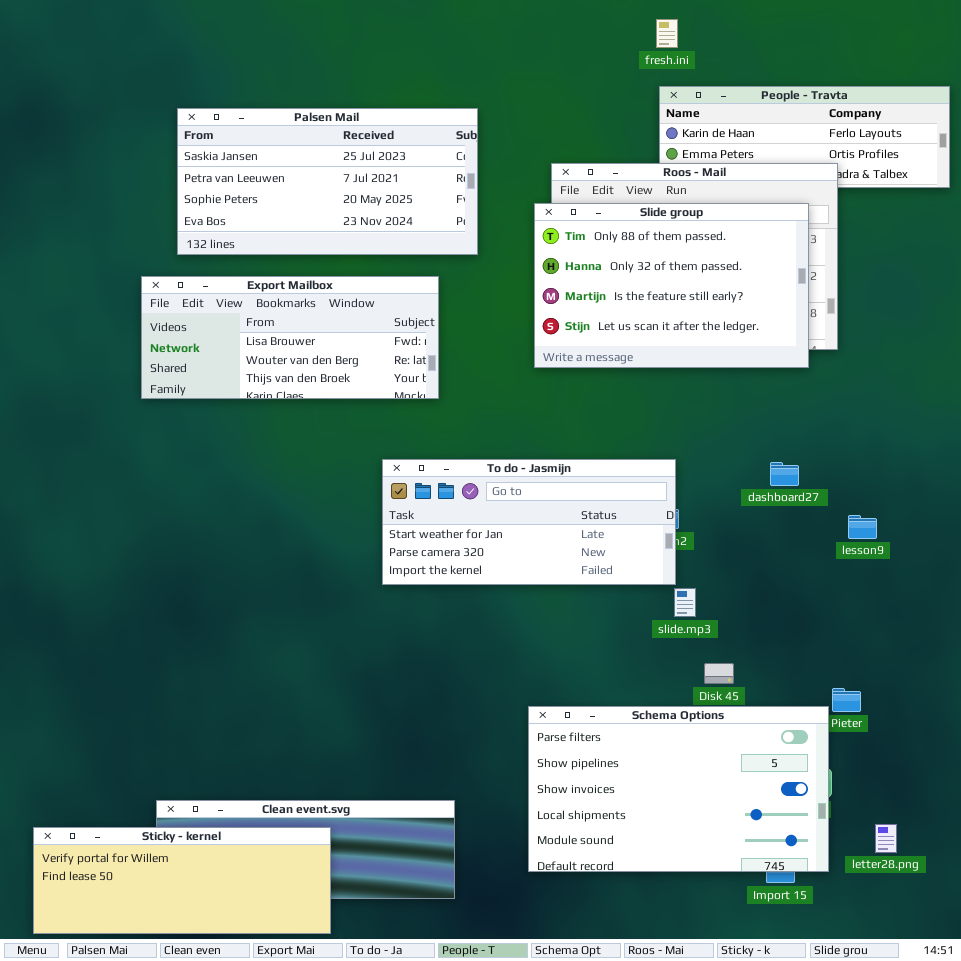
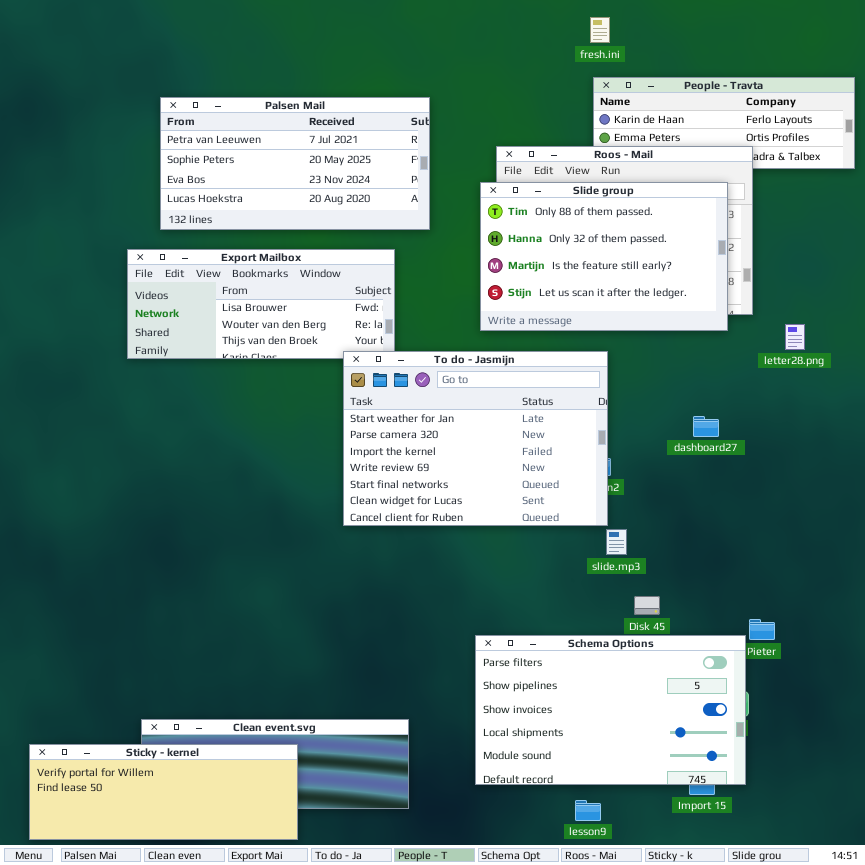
Palsen Mail: [177,108,478,255] -> [160,97,430,230], scrolled down 1 row
To do - Jasmijn: [382,459,676,585] -> [343,351,608,526], resized
lesson9: [848,515,877,539] -> [575,800,601,821], moved
letter28.png: [875,824,897,853] -> [785,324,805,350], moved

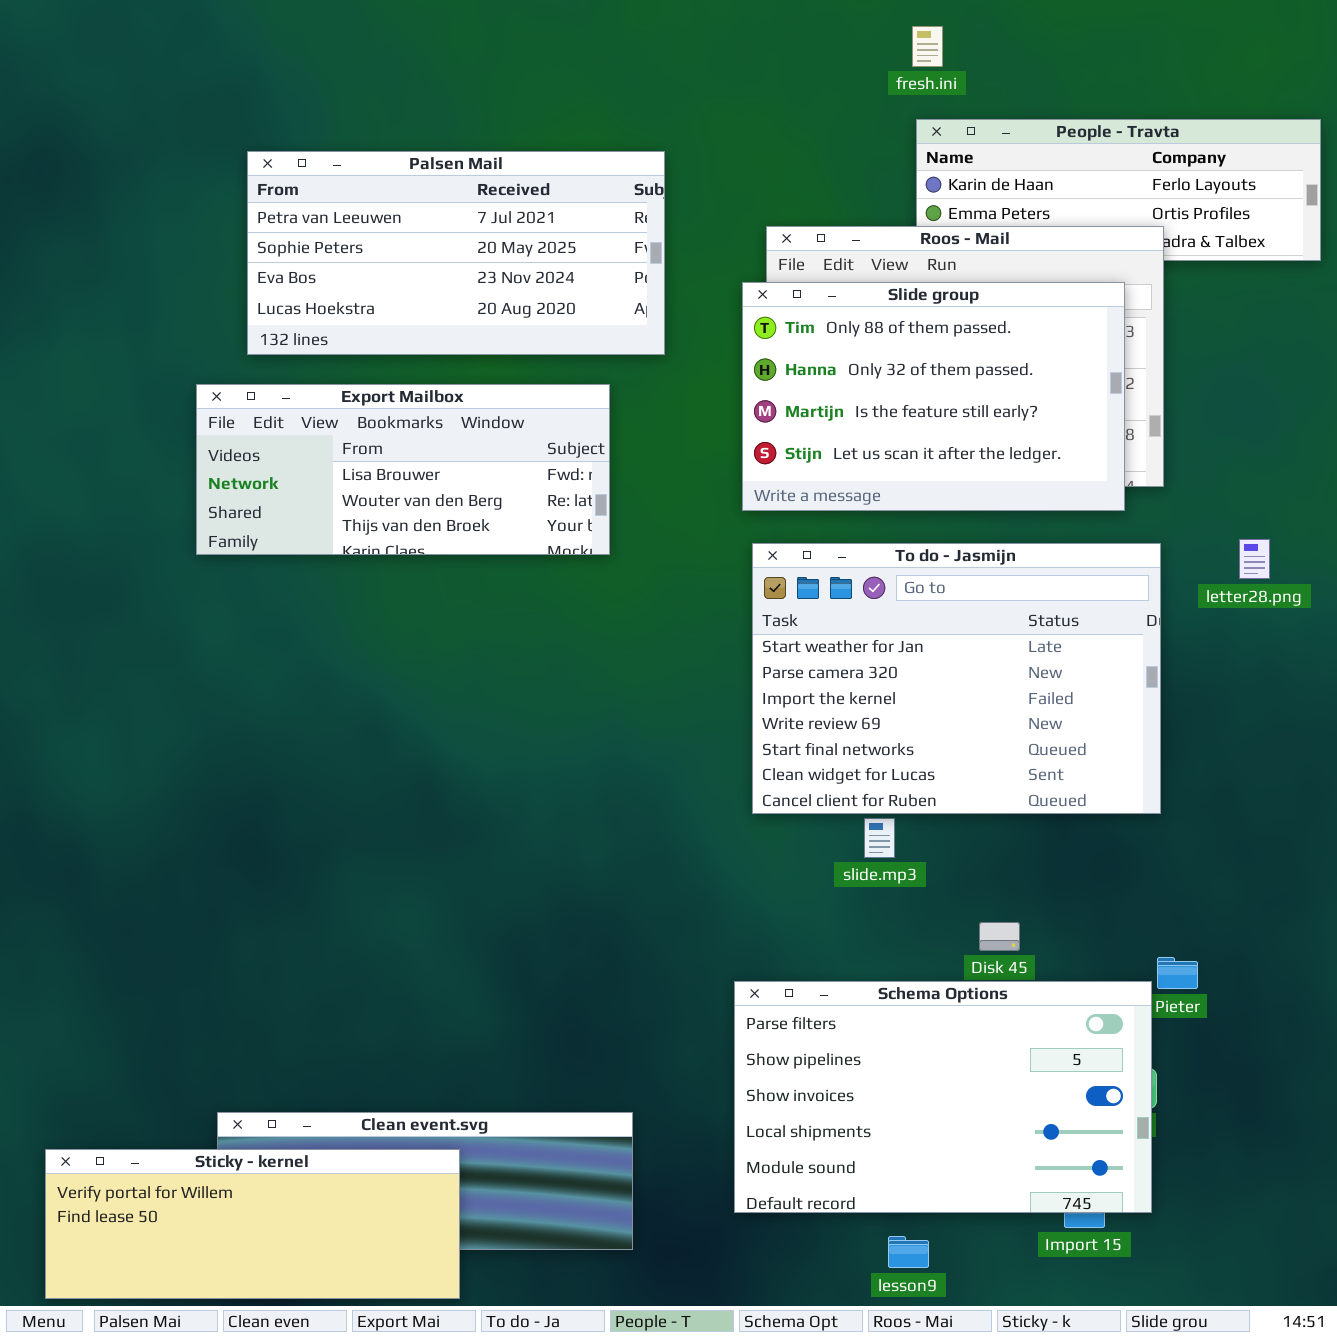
letter28.png: [785,324,805,350] -> [1239,539,1270,579], moved
To do - Jasmijn: [343,351,608,526] -> [752,543,1161,814], moved
slide.mp3: [606,529,627,555] -> [864,818,895,858], moved

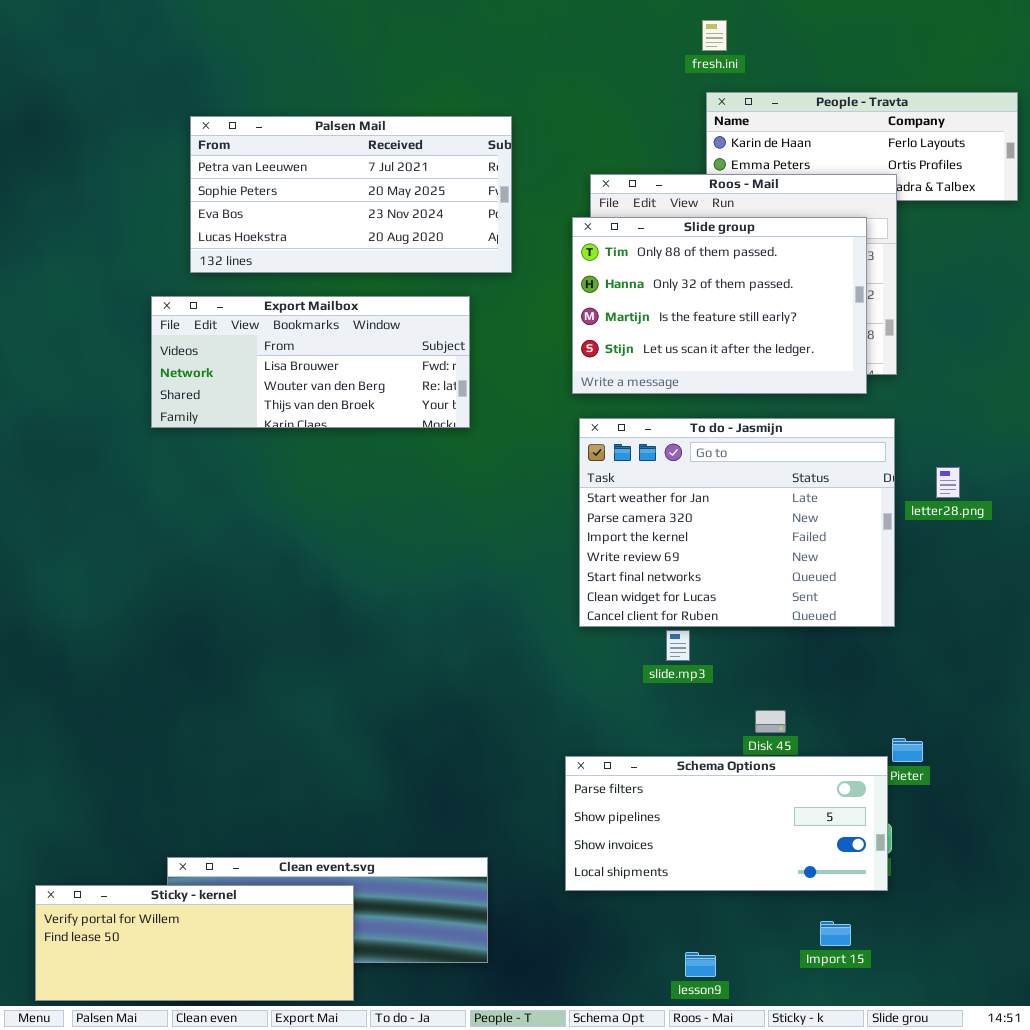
letter28.png: [1239,539,1270,579] -> [936,467,960,498], moved
Schema Options: [734,981,1152,1213] -> [565,756,888,891], resized

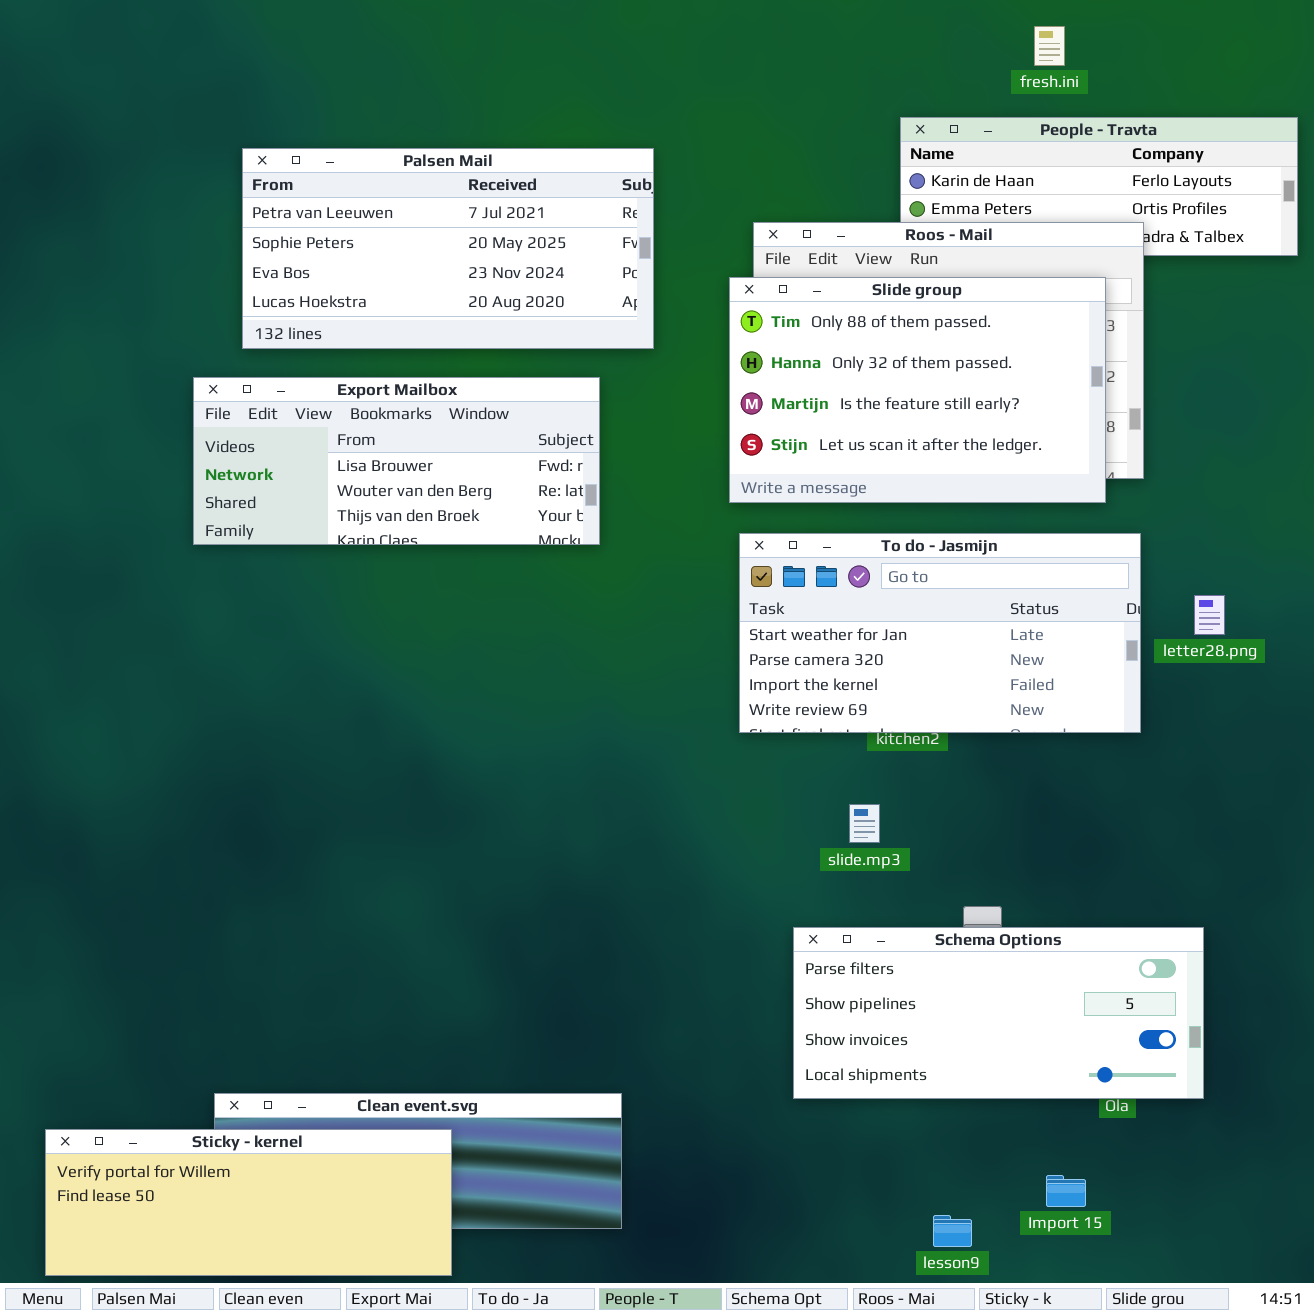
fresh.ini: [702,20,727,51] -> [1034,26,1065,66], moved
To do - Jasmijn: [579,418,895,627] -> [739,533,1141,733], resized
Schema Options: [565,756,888,891] -> [793,927,1204,1099], moved
lesson9: [685,952,716,977] -> [933,1215,972,1247], moved

